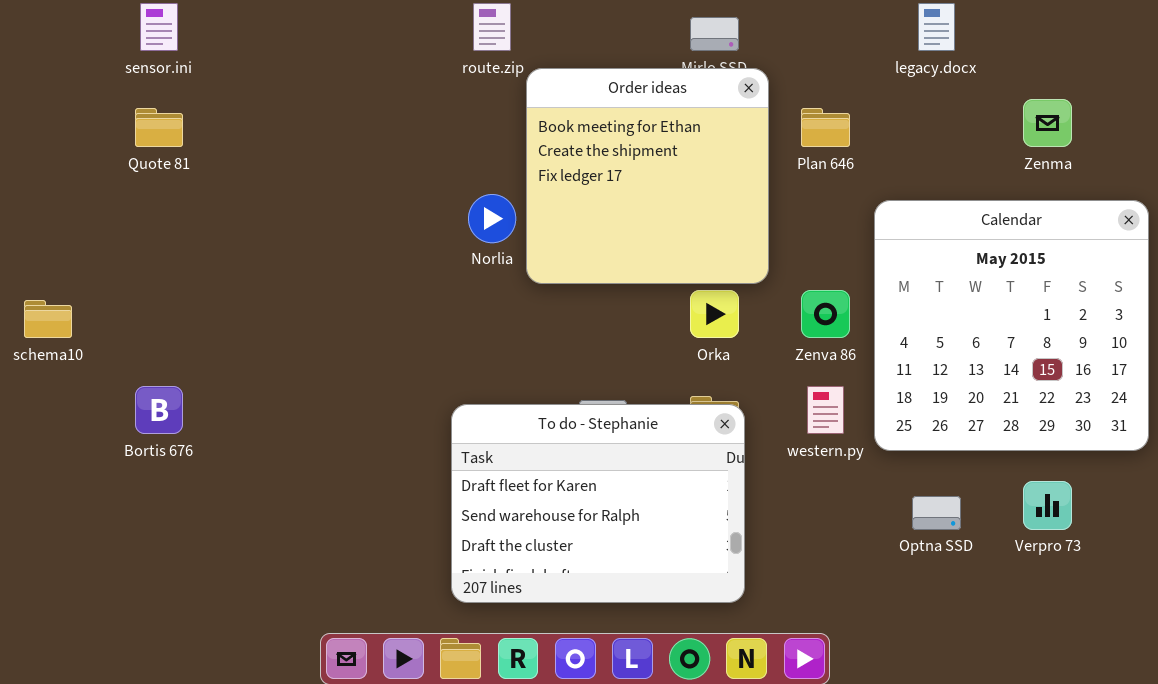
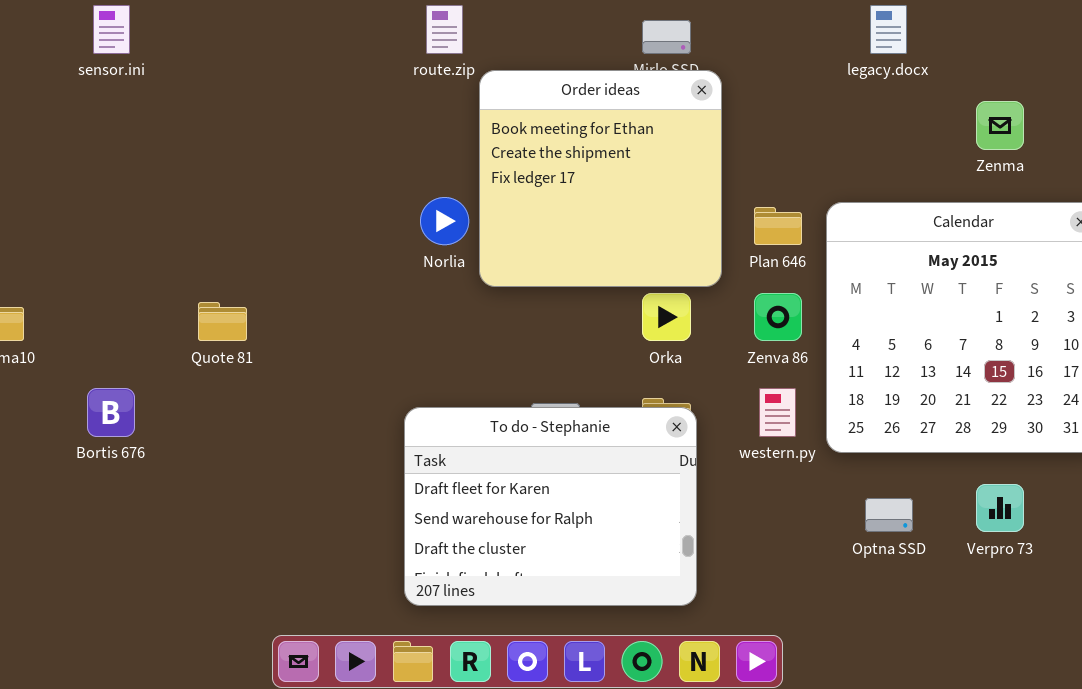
Quote 81: [135,108,183,147] -> [198,302,247,341], moved
Plan 646: [801,108,850,147] -> [754,207,802,245], moved

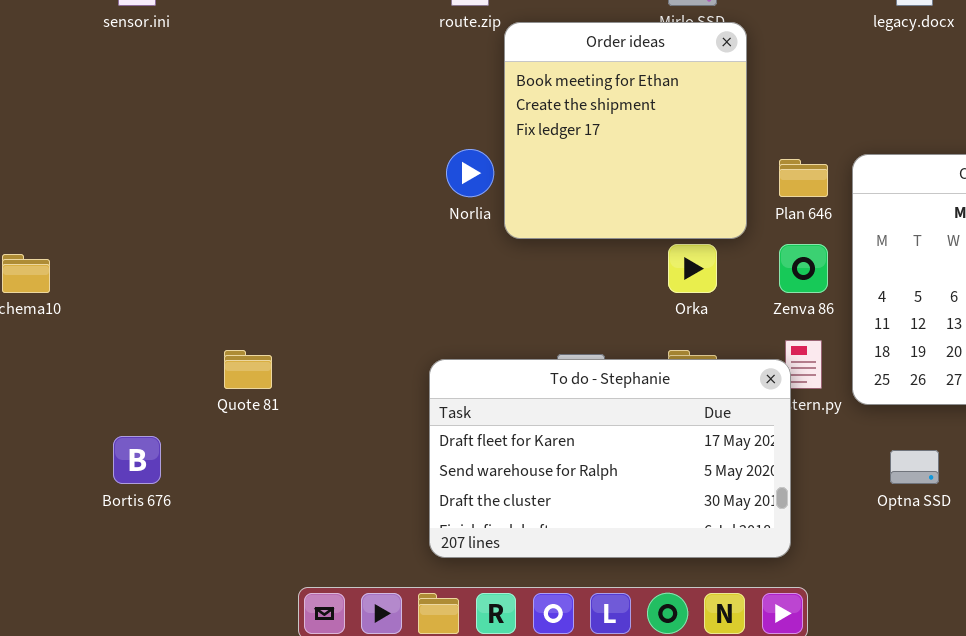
Quote 81: [198,302,247,341] -> [224,350,272,389], moved
Bortis 676: [87,388,135,437] -> [113,436,161,484], moved
To do - Stephanie: [404,407,697,606] -> [429,359,791,558], resized

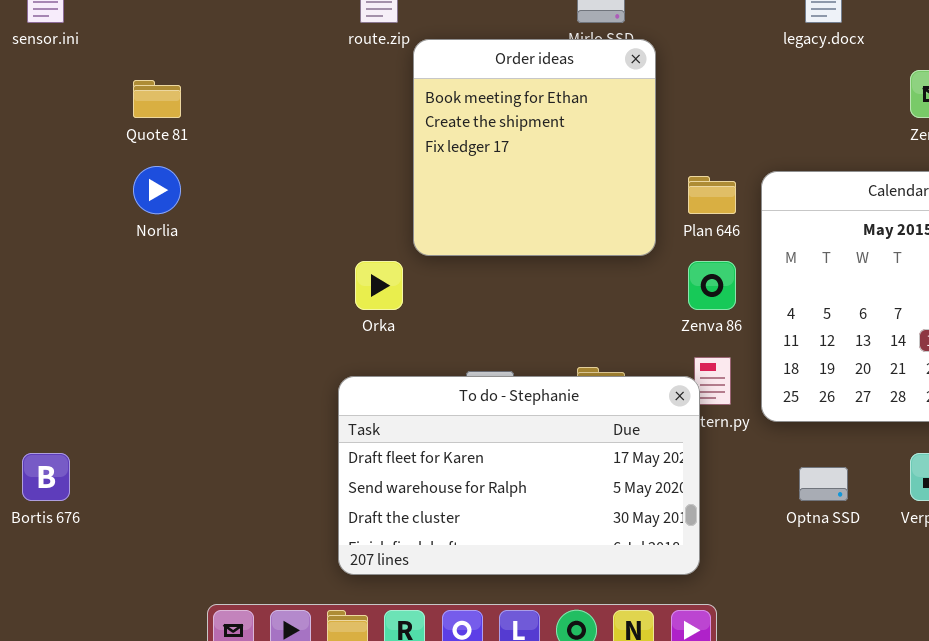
Norlia: [446,149,494,197] -> [133,166,181,214], moved
Orka: [668,244,717,293] -> [355,261,403,310], moved
Quote 81: [224,350,272,389] -> [133,80,181,118], moved

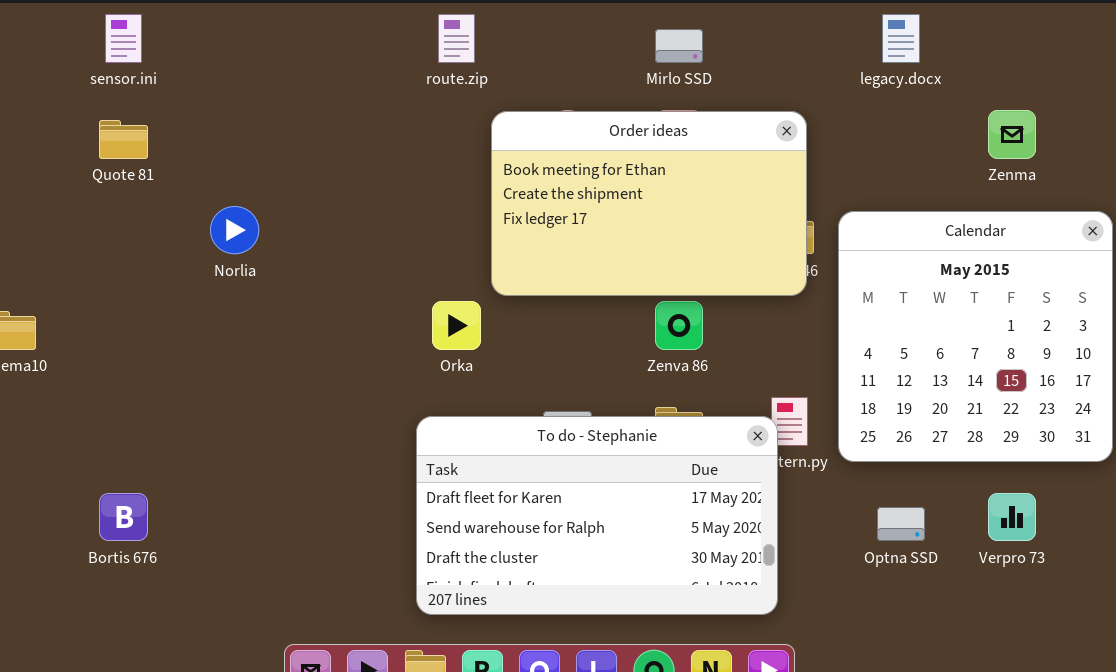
Order ideas: [413,39,656,256] -> [491,111,807,296], resized
Quote 81: [133,80,181,118] -> [99,120,148,159], moved
Zenva 86: [688,261,736,310] -> [655,301,703,350], moved

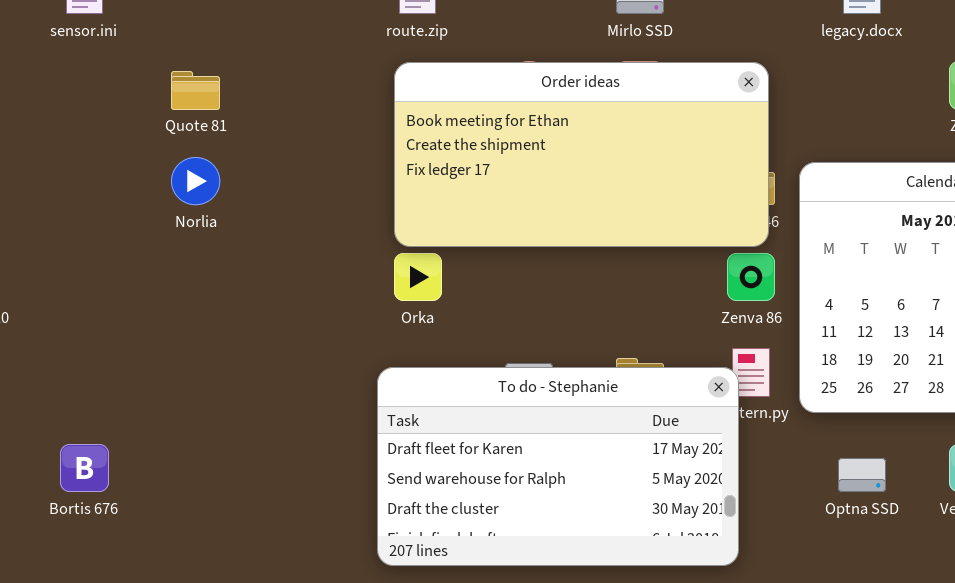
Order ideas: [491,111,807,296] -> [394,62,769,247], resized
Quote 81: [99,120,148,159] -> [171,71,220,110], moved
Zenva 86: [655,301,703,350] -> [727,253,775,301], moved

